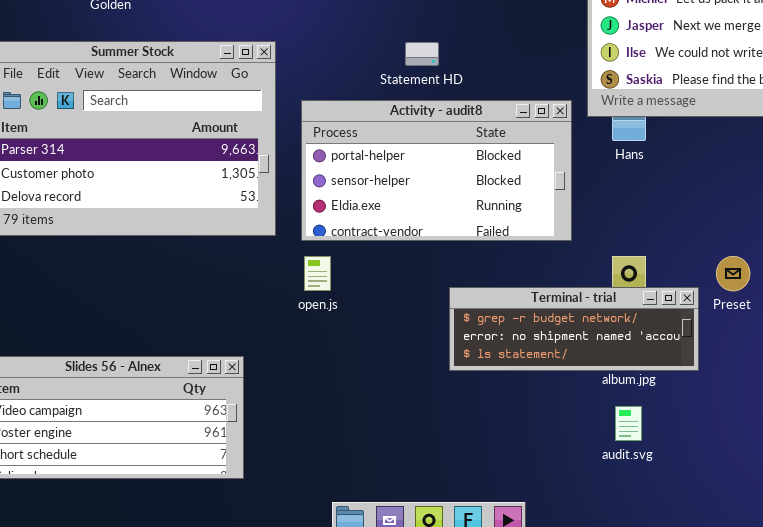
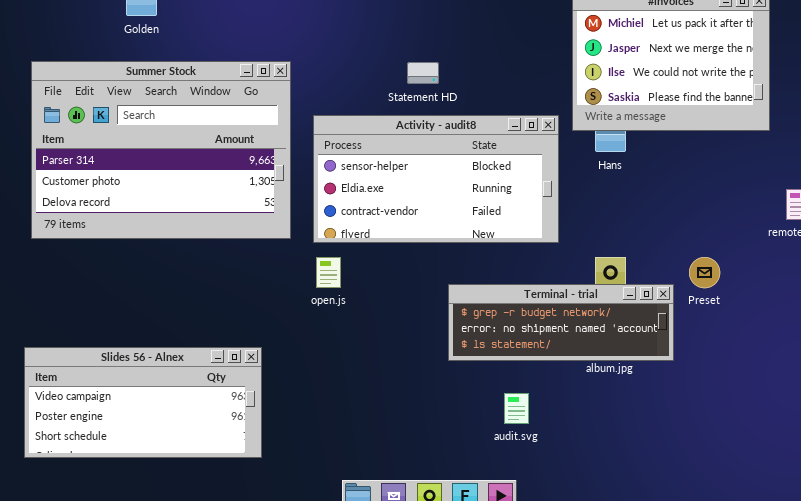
Activity - audit8: [301,100,572,241] -> [313,115,559,243], scrolled down 1 row
audit.svg: [615,406,642,441] -> [504,393,529,424], moved

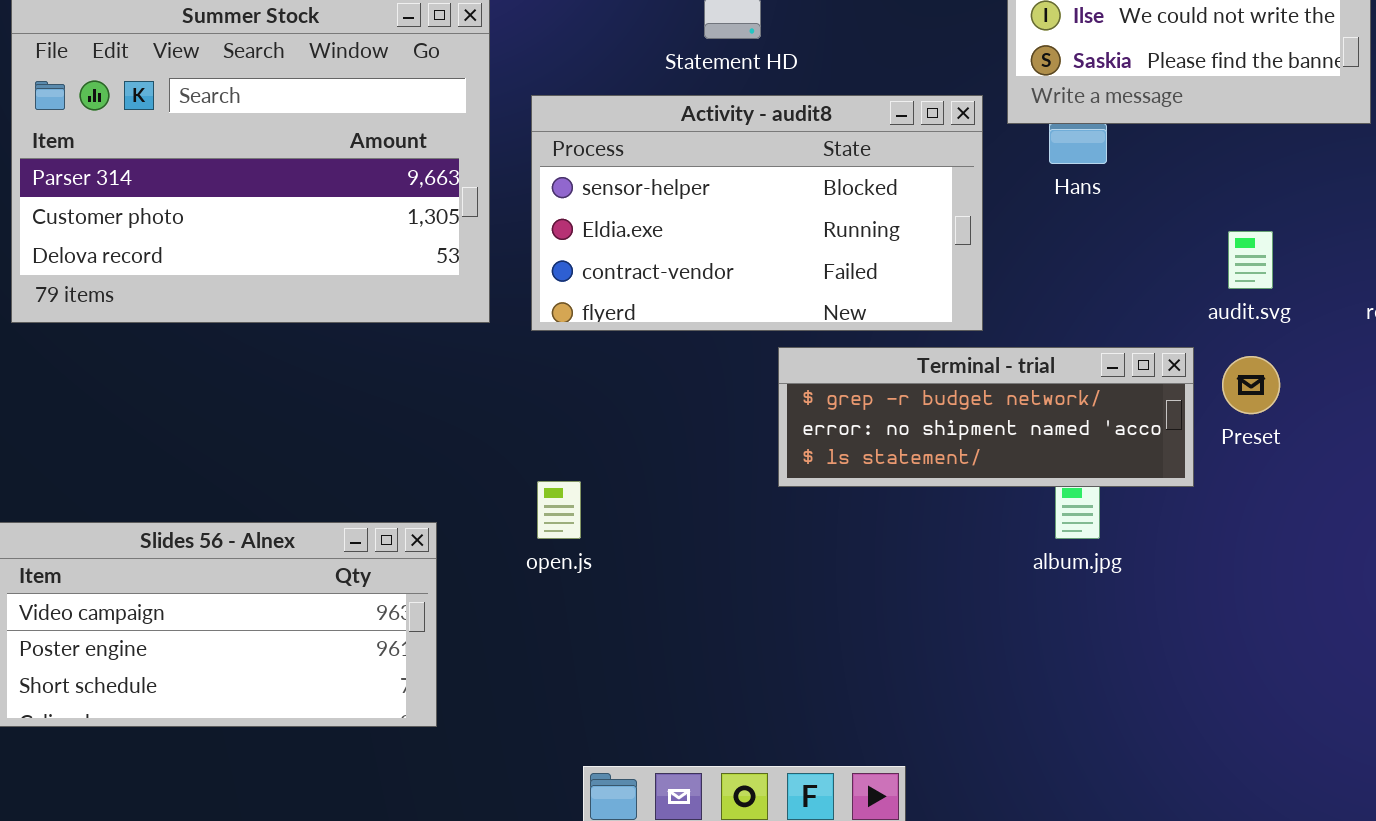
open.js: [316,257,341,288] -> [537,481,581,539], moved
Terminal - trial: [448,284,674,361] -> [778,347,1194,487], moved
audit.svg: [504,393,529,424] -> [1228,231,1273,289], moved

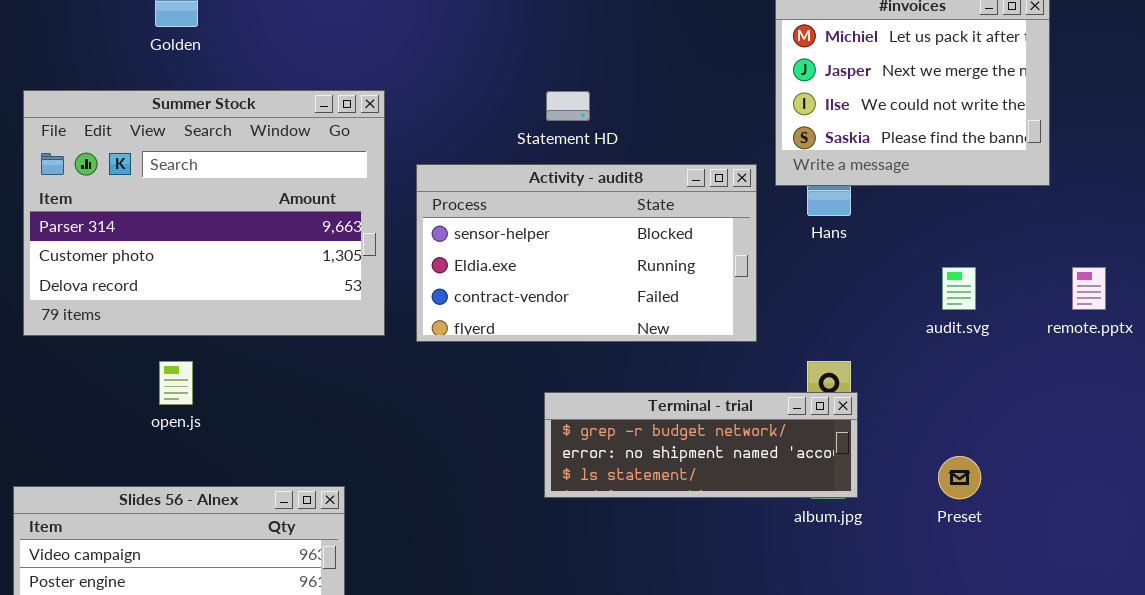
Terminal - trial: [778,347,1194,487] -> [544,392,858,498], moved
Preset: [1222,356,1280,414] -> [938,456,981,499], moved
open.js: [537,481,581,539] -> [159,361,193,405], moved

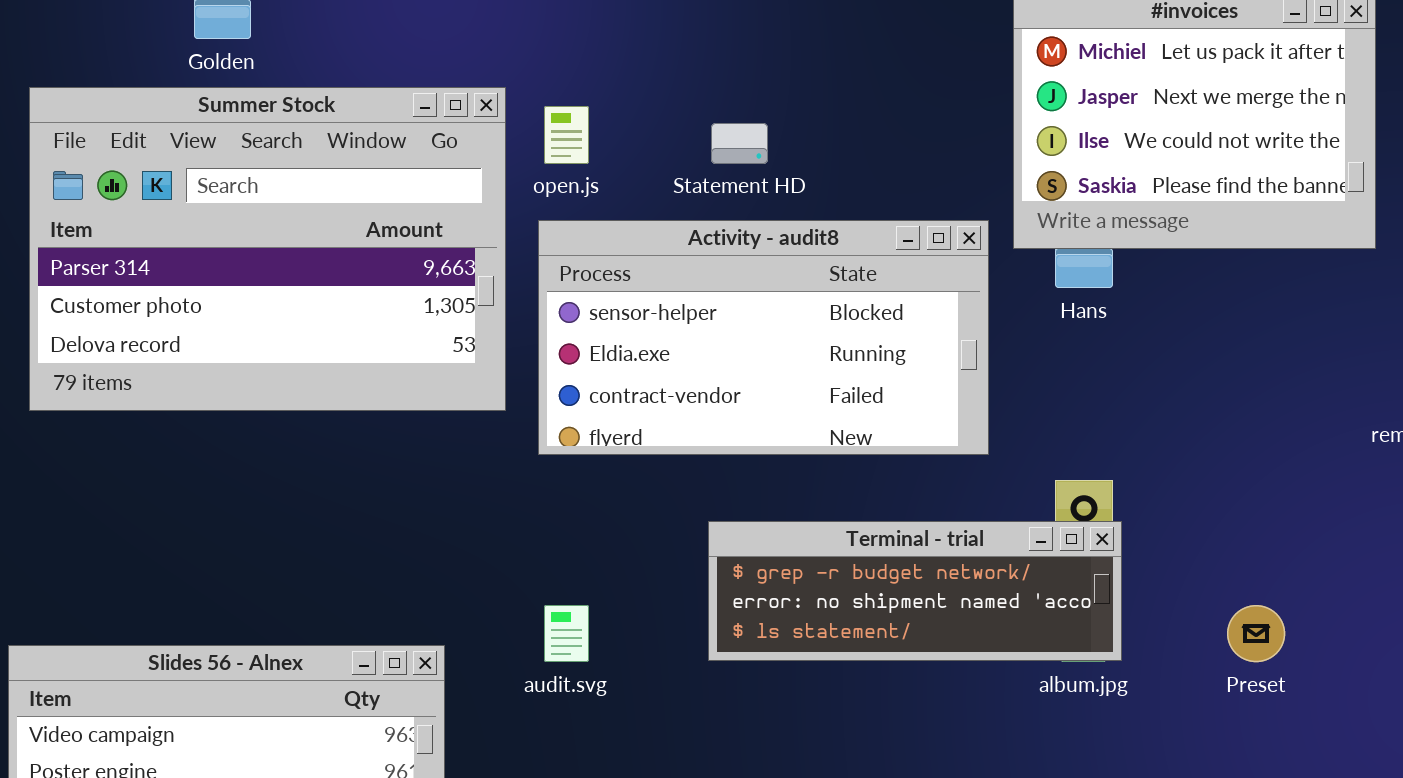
Summer Stock: [23,90,385,336] -> [29,87,506,411], moved
audit.svg: [942,267,976,310] -> [544,605,589,662], moved
open.js: [159,361,193,405] -> [544,106,589,164], moved

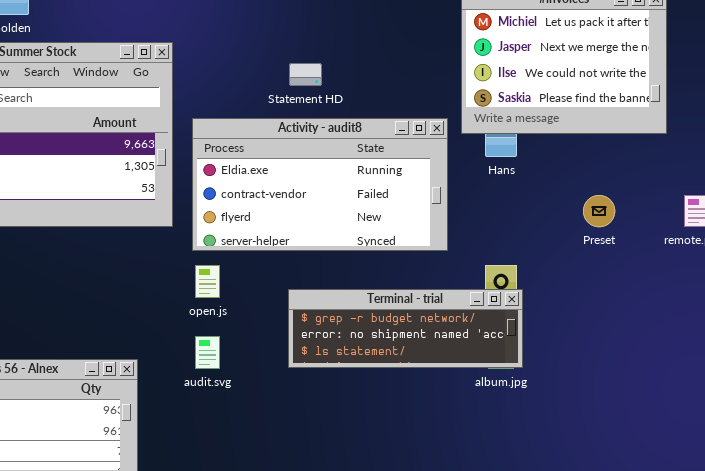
open.js: [544,106,589,164] -> [195,265,220,298], moved
Activity - audit8: [538,220,989,455] -> [192,118,448,251], scrolled down 1 row
Preset: [1227,605,1285,662] -> [583,195,615,227], moved

